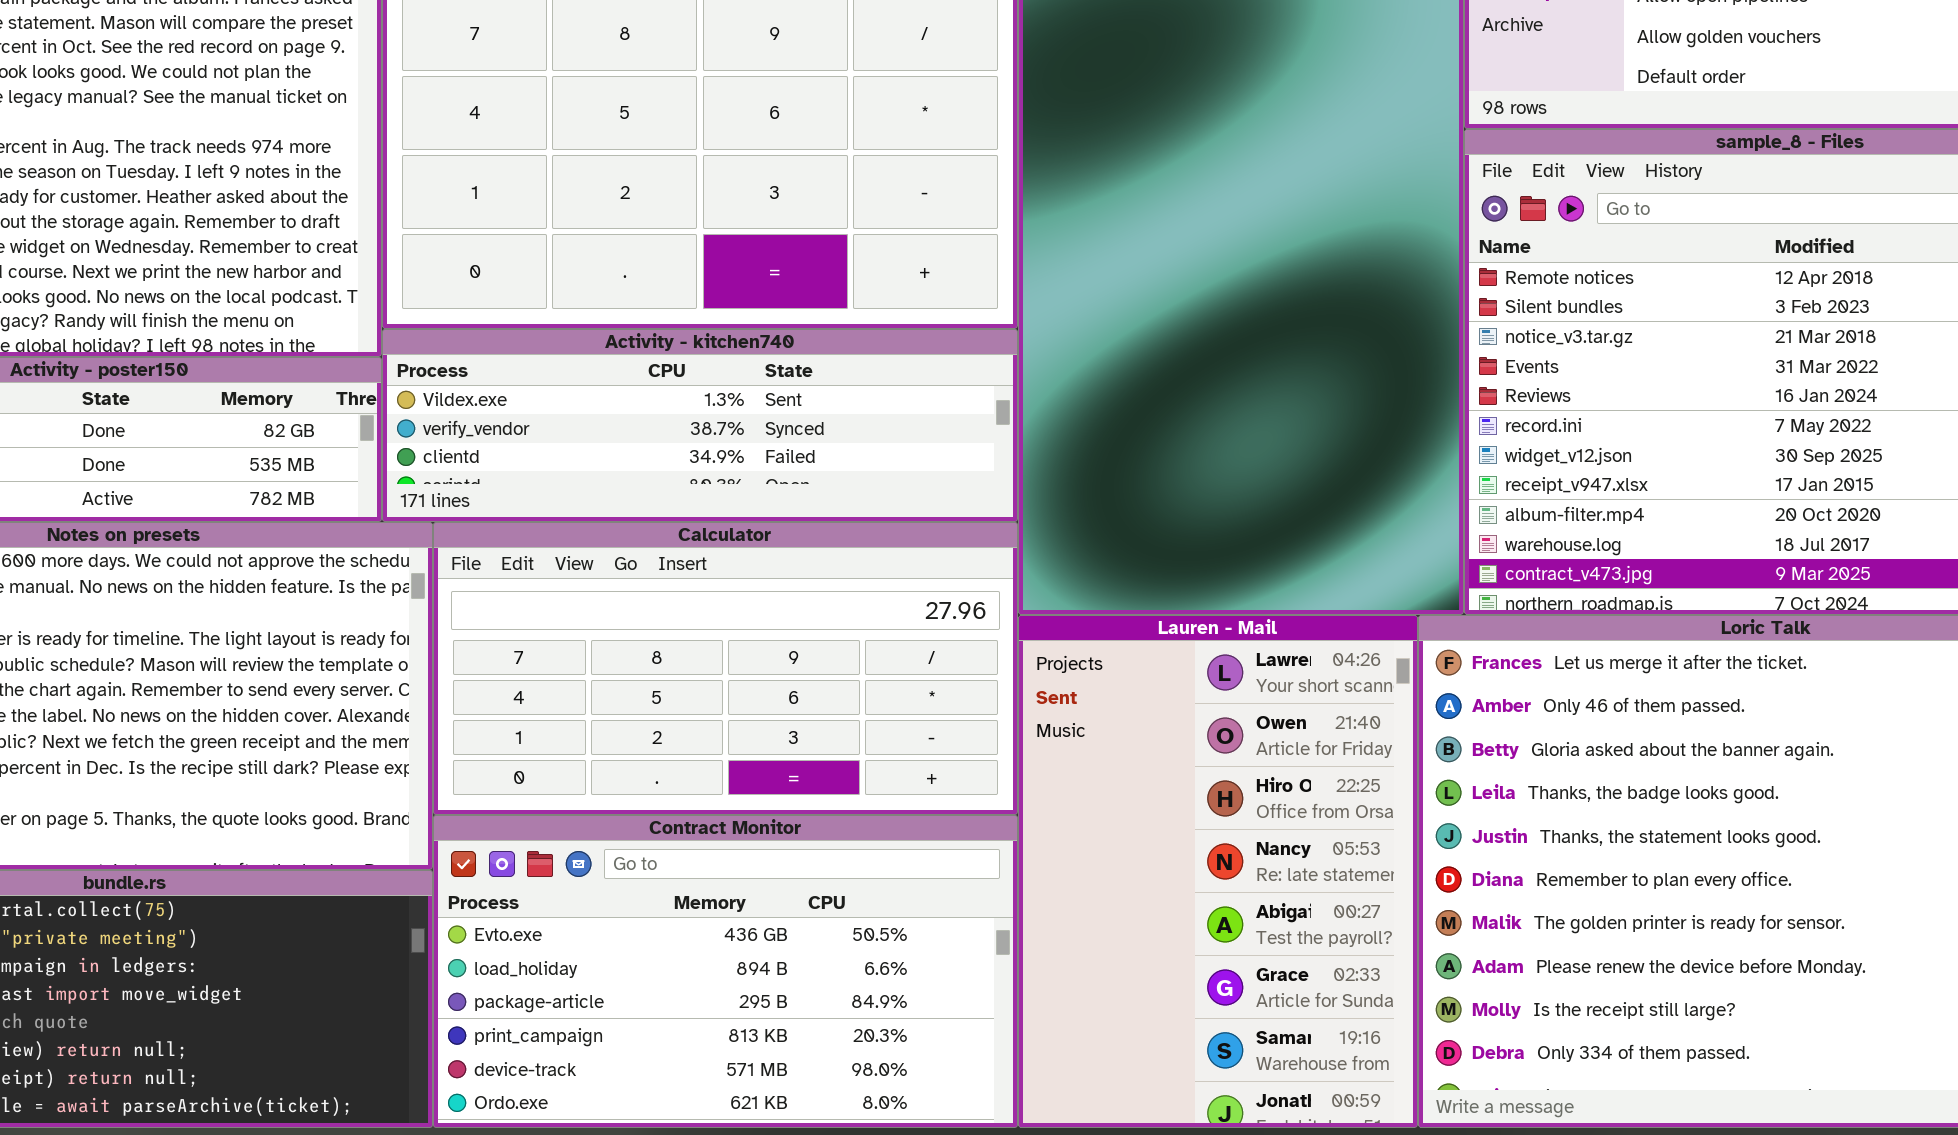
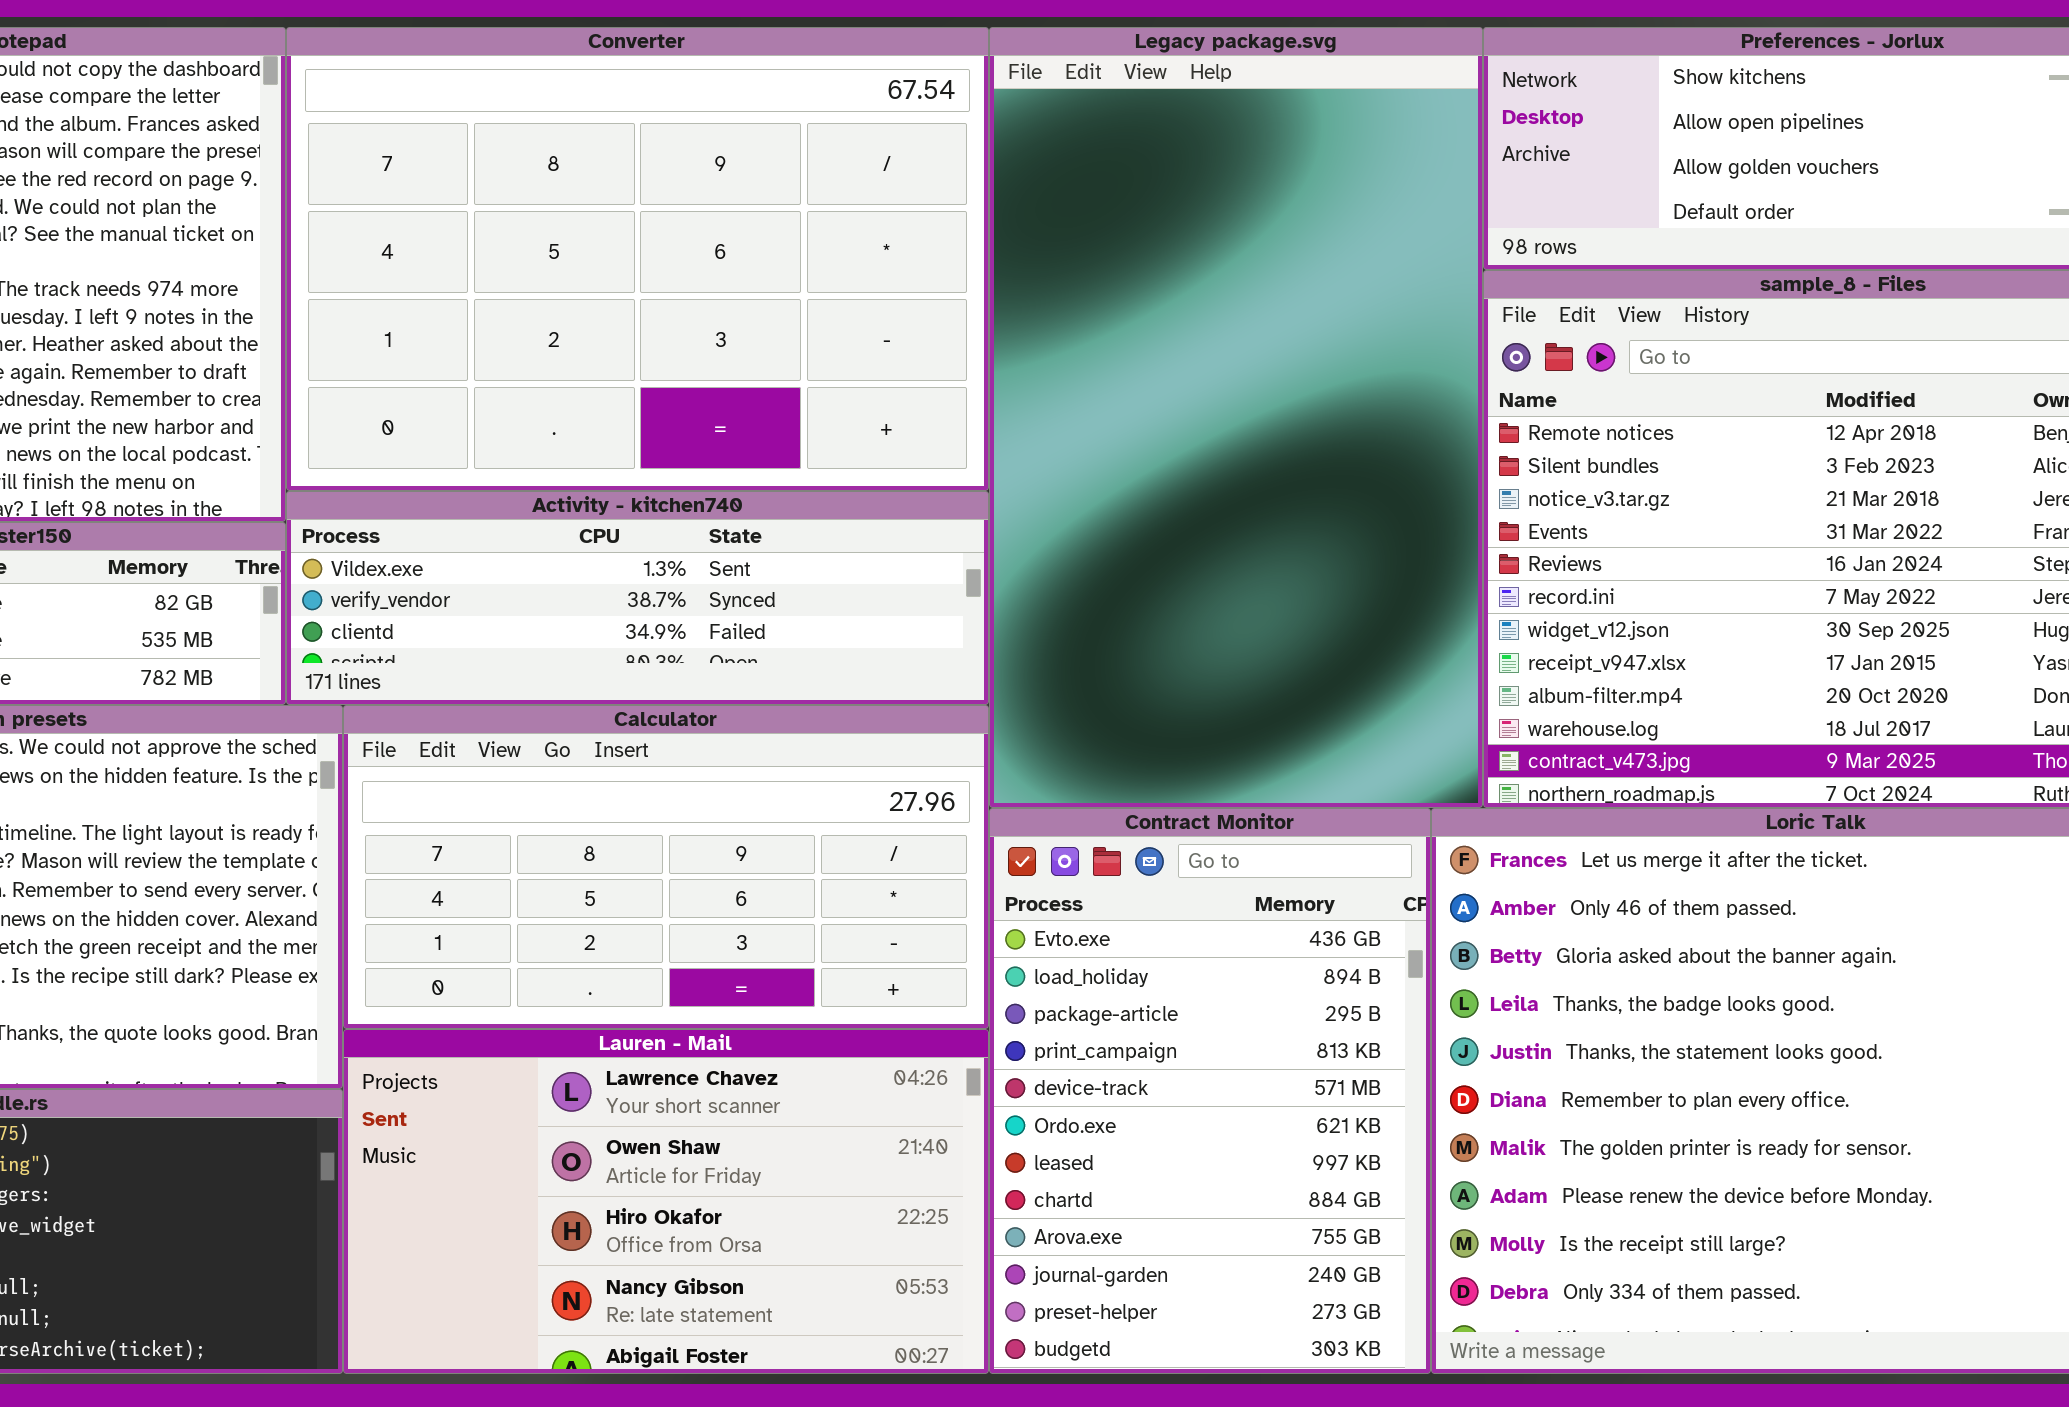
Lauren - Mail: [1018,615,1418,1128] -> [343,1029,989,1374], moved, resized
Contract Monitor: [433,815,1018,1128] -> [989,808,1431,1374], moved, resized

